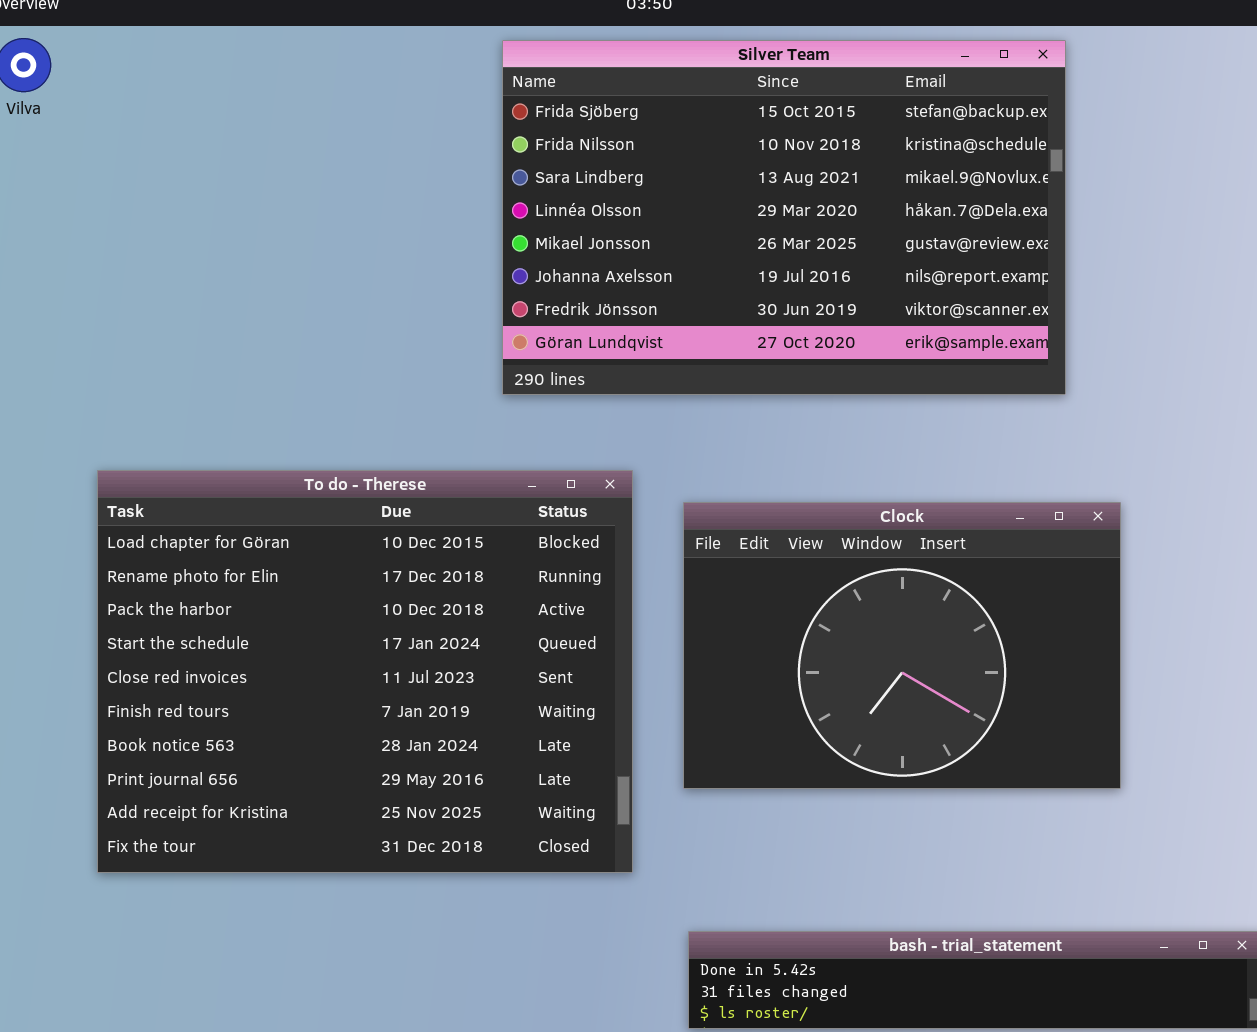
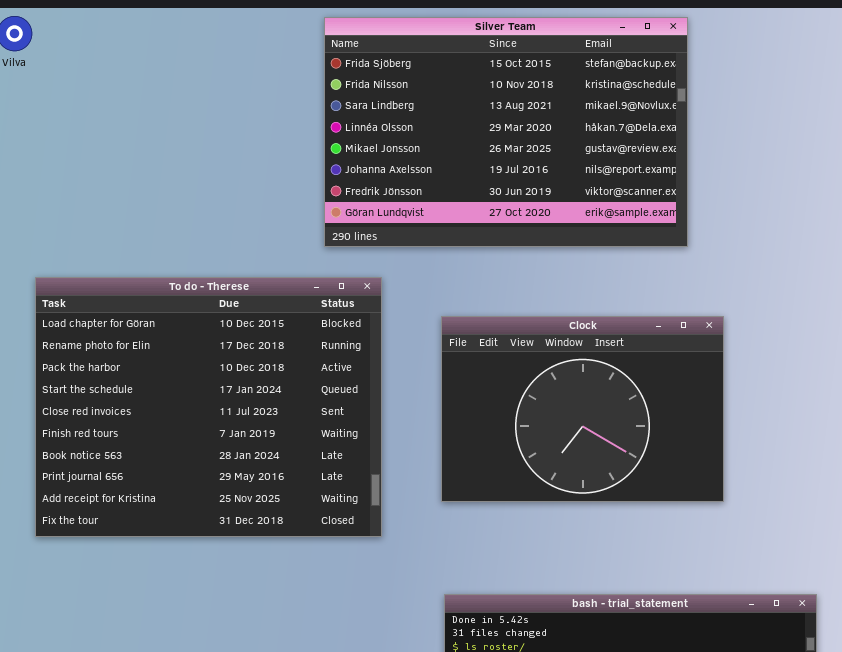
To do - Therese: [97,470,633,873] -> [35,277,382,537], moved

